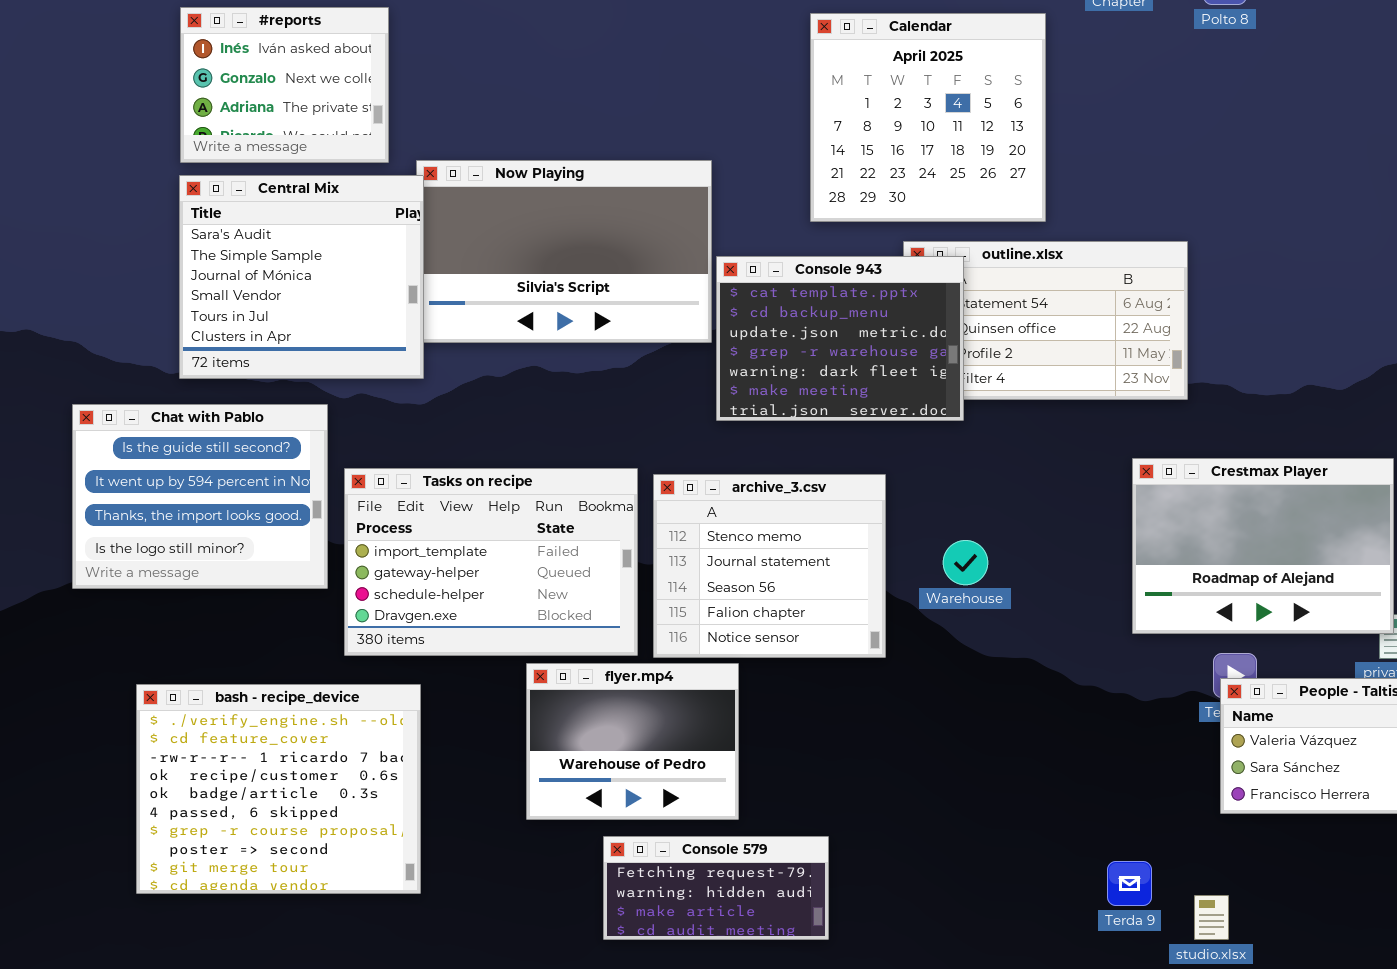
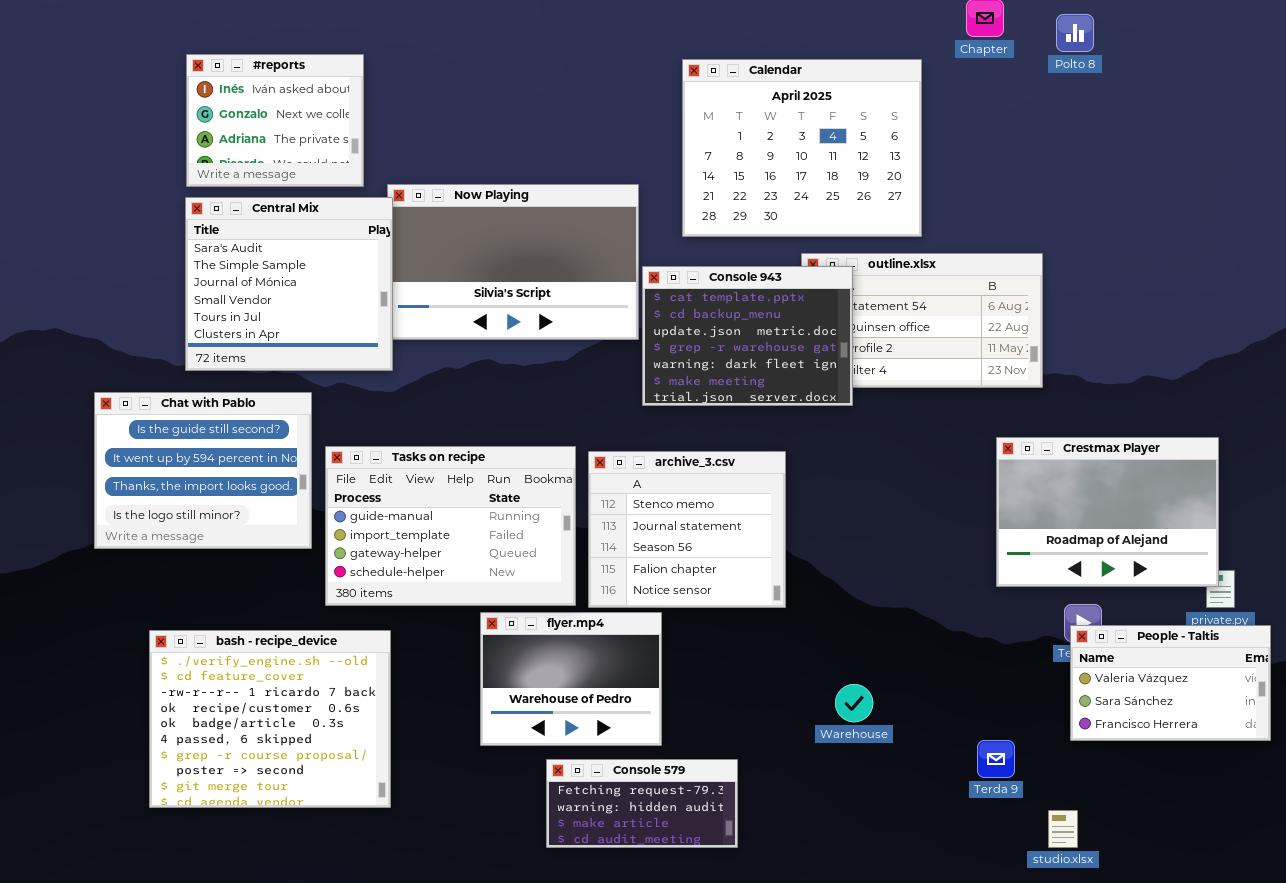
Calendar: [810,13,1046,222] -> [682,59,922,237], resized
Tasks on recipe: [344,468,638,656] -> [325,446,576,606], scrolled up 1 row
Warehouse: [943,540,988,585] -> [835,684,873,722], moved
Terda 9: [1107,861,1152,906] -> [977,740,1015,778], moved

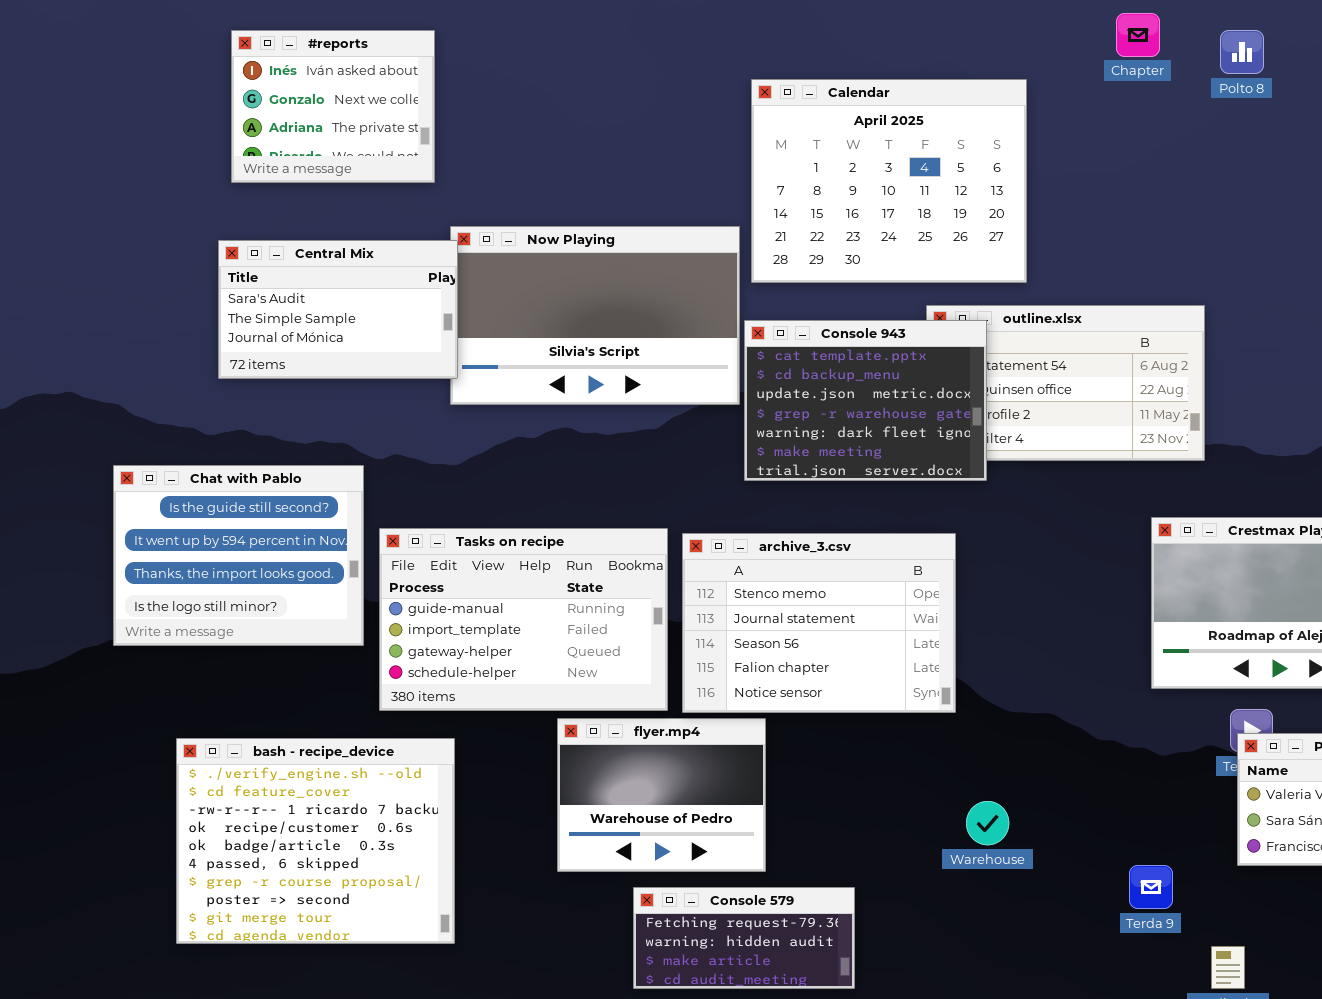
#reports: [186,54,364,187] -> [231,30,435,183], moved
Calendar: [682,59,922,237] -> [751,79,1027,283], moved
Central Mix: [185,197,393,371] -> [218,240,458,379], resized
archive_3.csv: [588,451,786,608] -> [682,533,956,713], resized

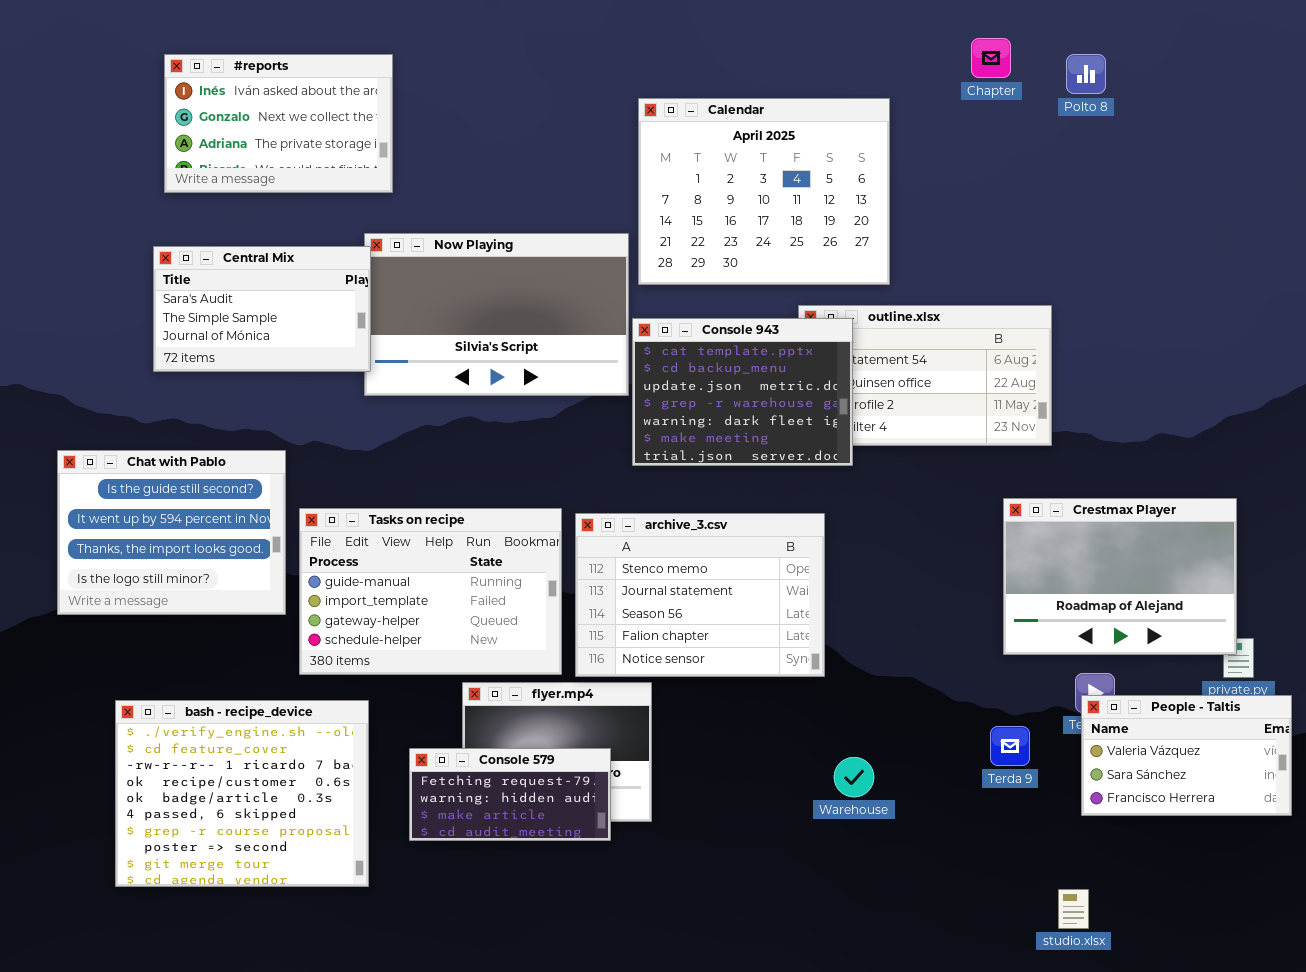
#reports: [231,30,435,183] -> [164,54,393,193], resized
Terda 9: [1129,865,1173,909] -> [990,726,1030,766], moved
Console 579: [633,887,855,989] -> [409,748,611,841], moved

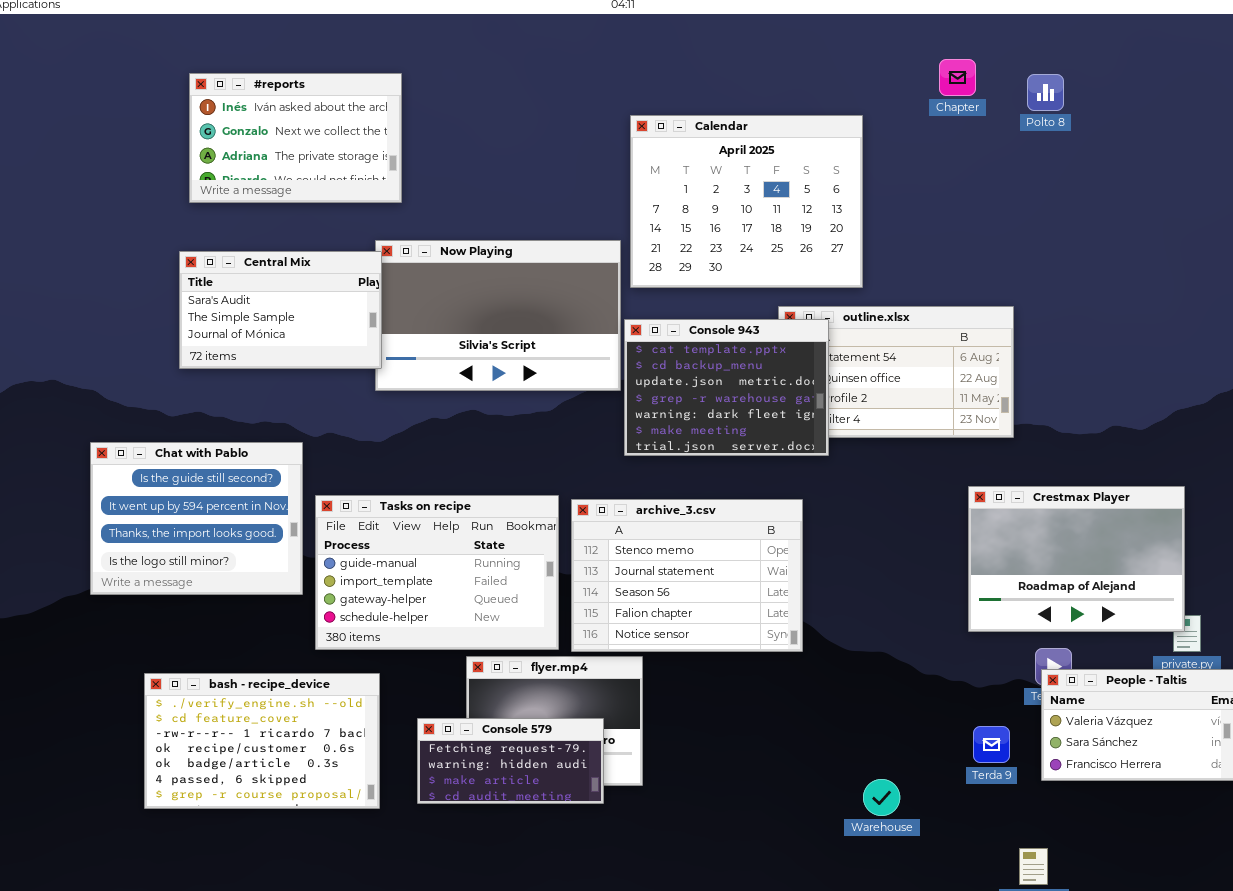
bash - recipe_device: [115,700,369,887] -> [144,673,380,809], resized
Terda 9: [990,726,1030,766] -> [973,726,1010,763], moved
Warehouse: [834,757,874,797] -> [863,779,900,816], moved

